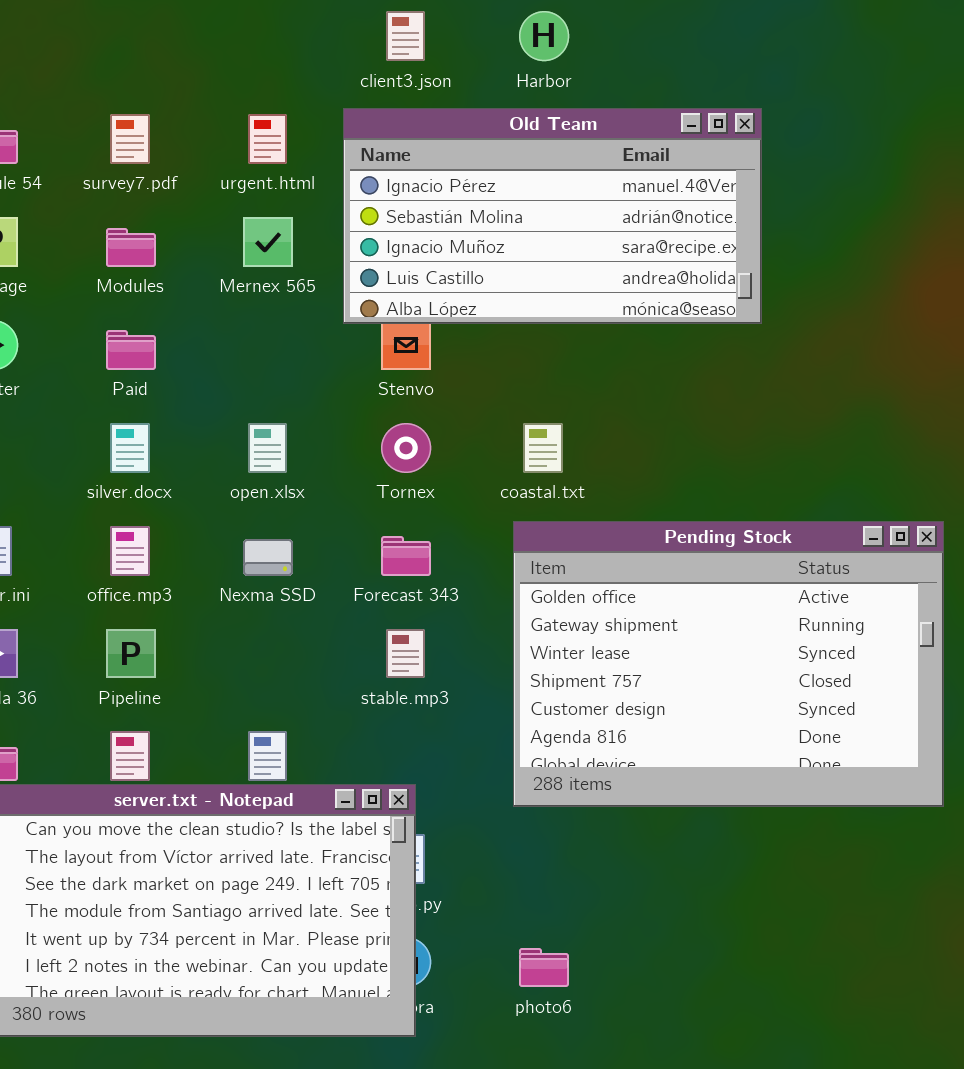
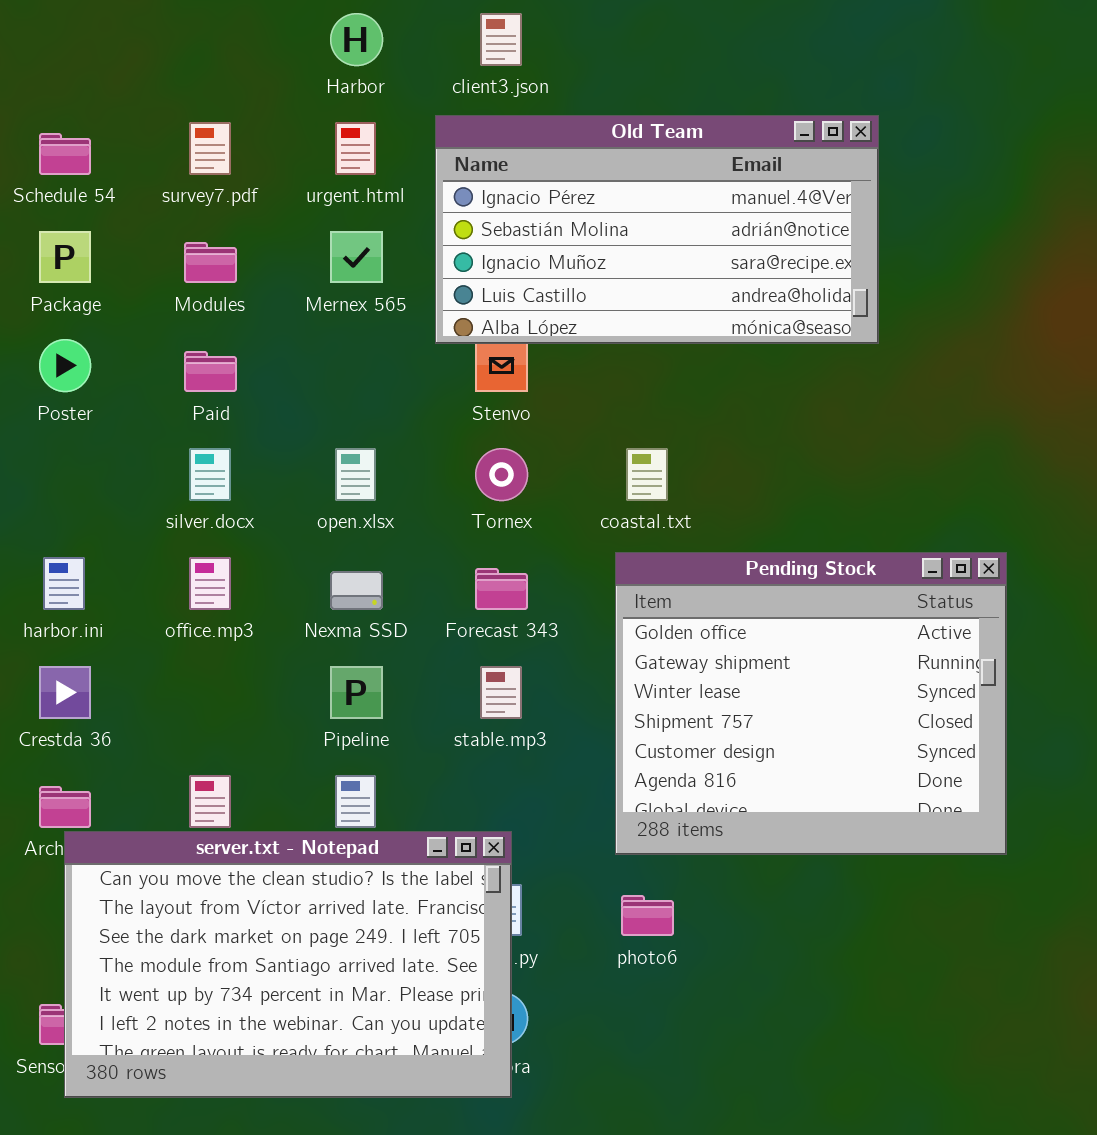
Harbor: [519,11,569,61] -> [330,13,383,66], moved
Pending Stock: [513,521,944,807] -> [615,552,1007,855], resized
Pipeline: [106,629,156,678] -> [330,666,383,719], moved
photo6: [519,948,569,987] -> [621,895,674,936], moved

